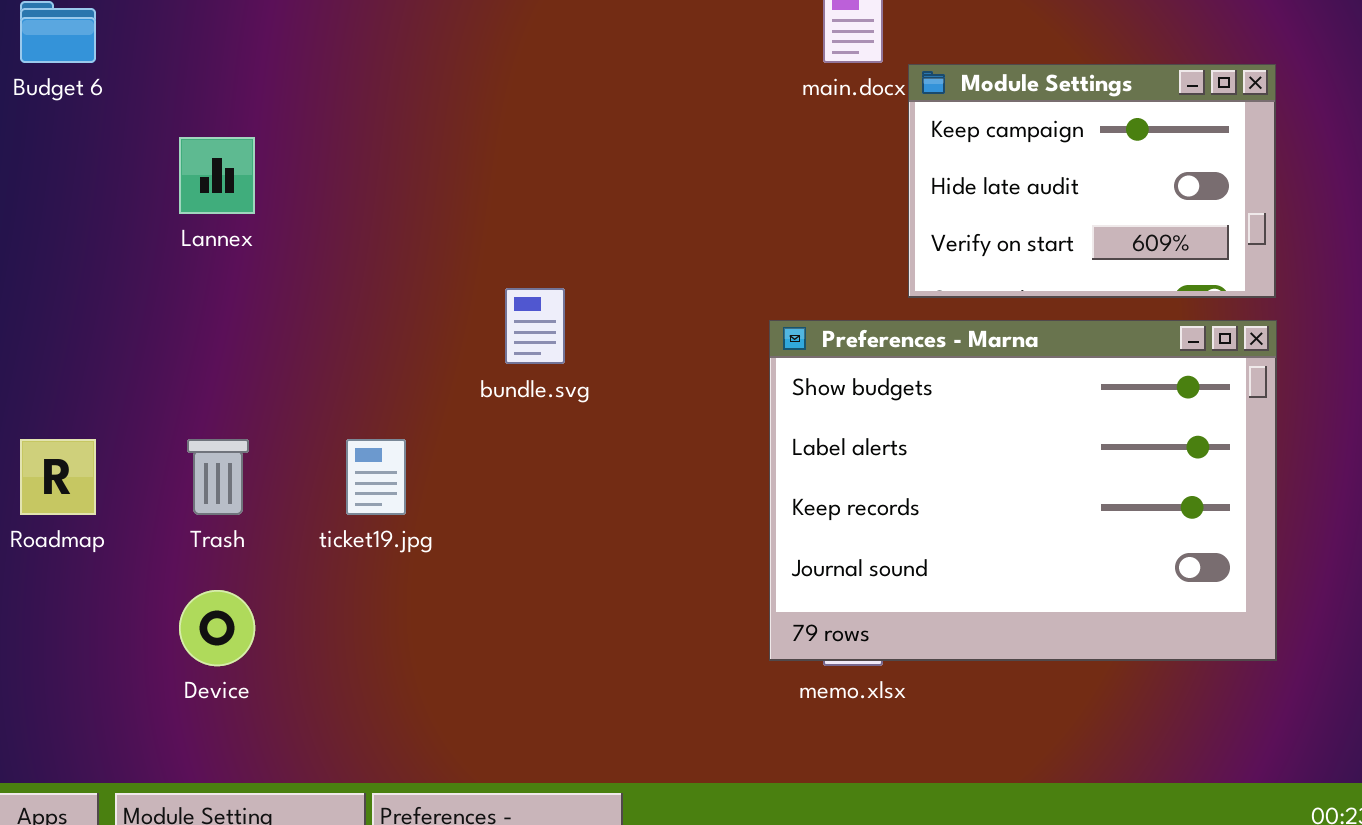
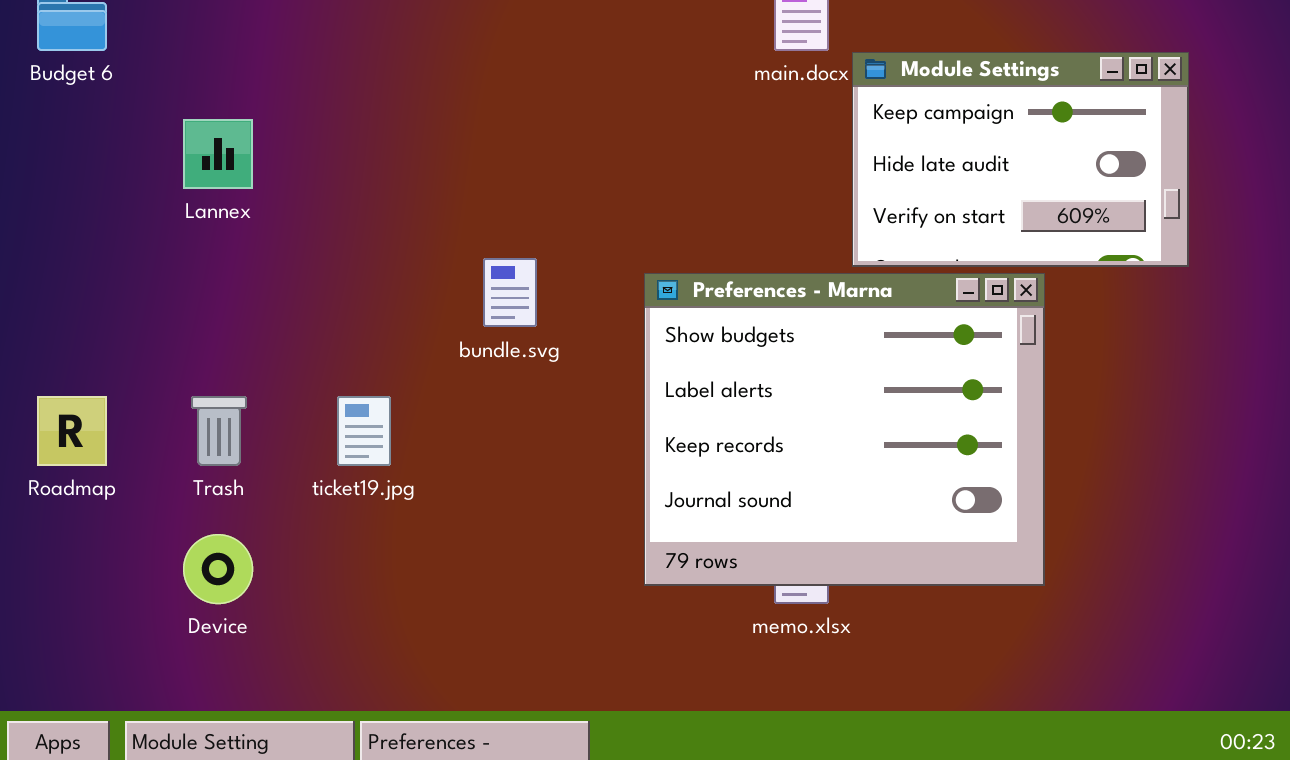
Preferences - Marna: [769,320,1277,661] -> [644,273,1045,586], moved, resized

